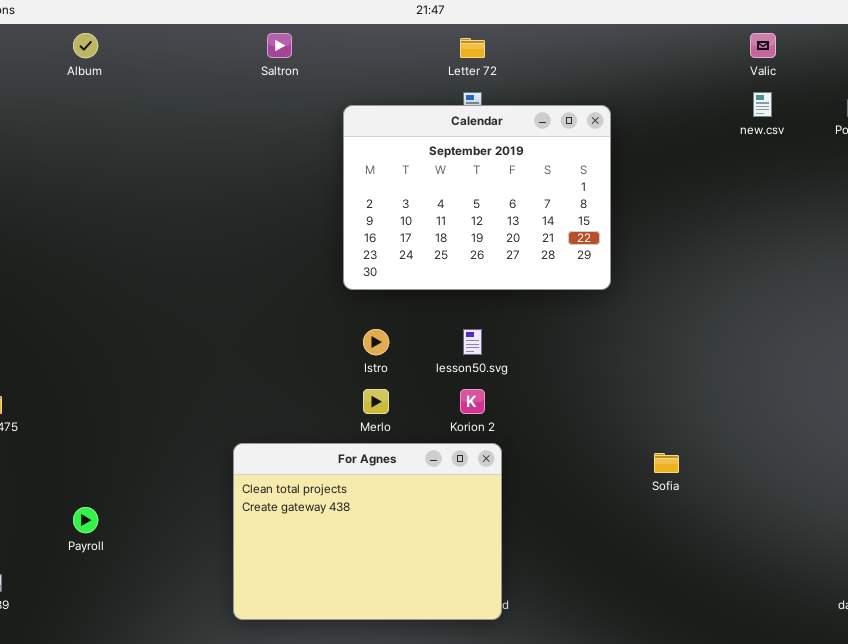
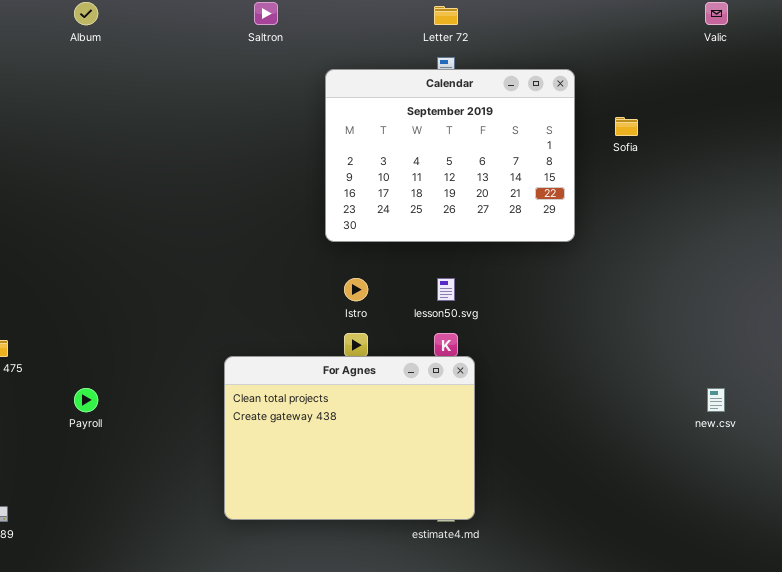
new.csv: [753,92,772,117] -> [707,388,725,412], moved
For Agnes: [233,443,502,620] -> [224,356,475,520], moved
Sofia: [654,453,679,473] -> [615,117,638,136], moved
Payroll: [73,507,98,533] -> [74,388,98,412], moved

